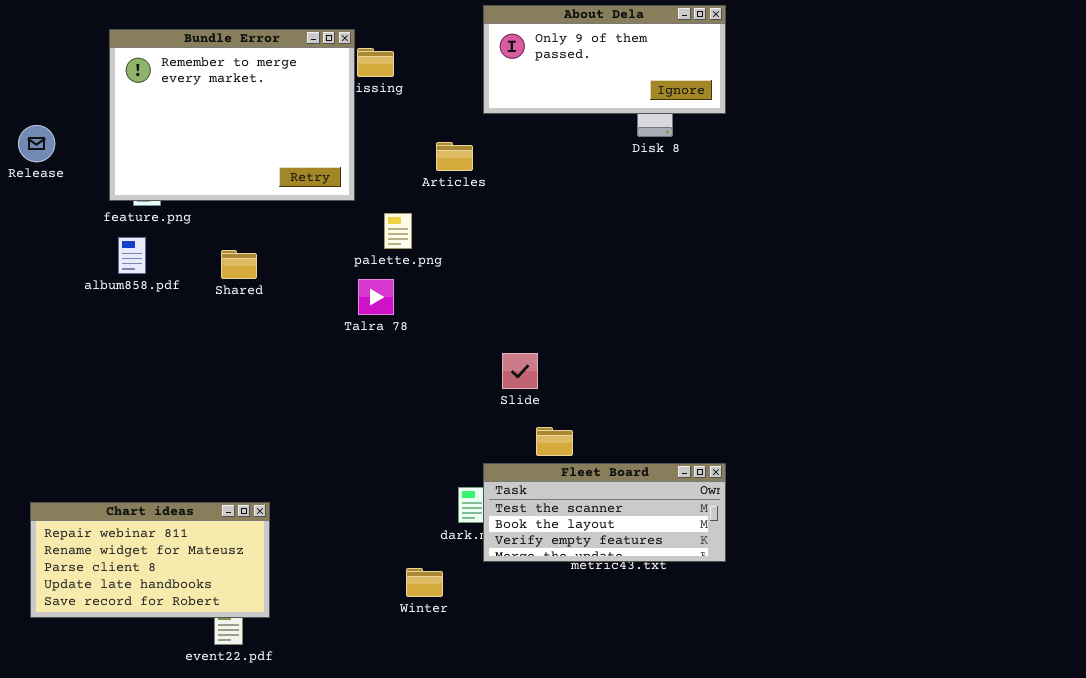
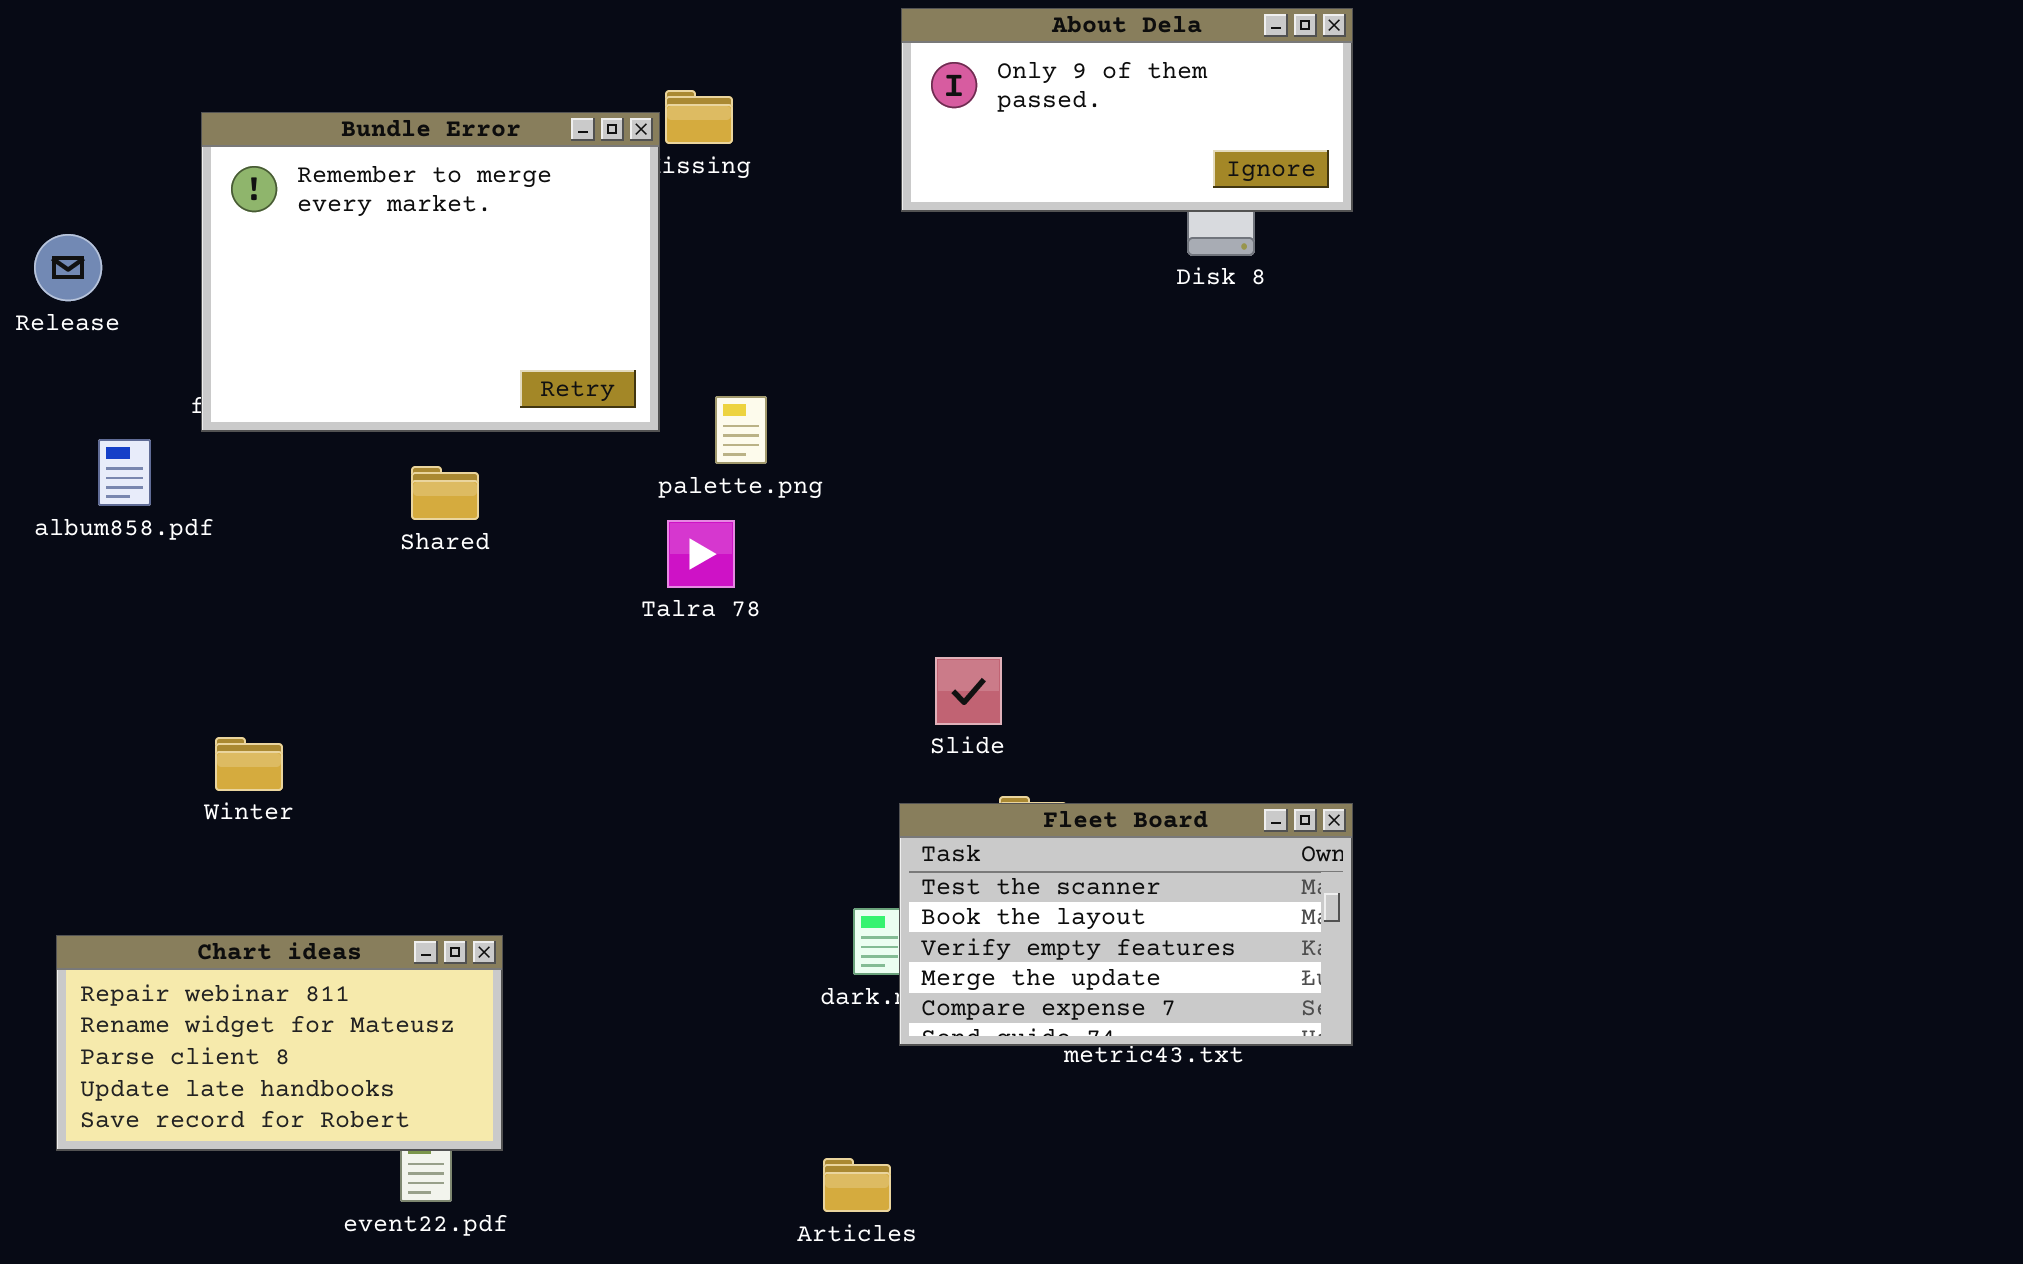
Bundle Error: [109,29,355,201] -> [201,112,660,432], moved
Articles: [436,142,473,171] -> [823,1158,891,1212], moved
album858.pdf: [118,237,146,274] -> [98,439,151,506], moved
Fleet Board: [483,463,726,562] -> [899,803,1353,1046], resized
Winter: [406,568,443,597] -> [215,737,283,791], moved

